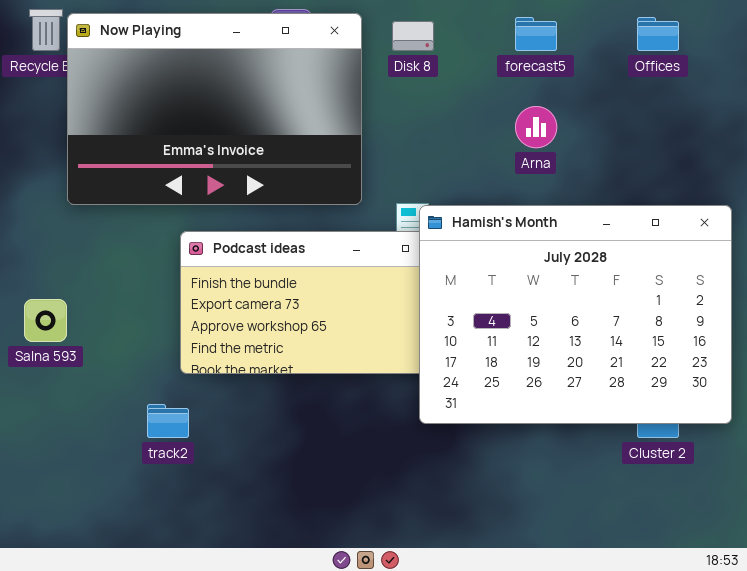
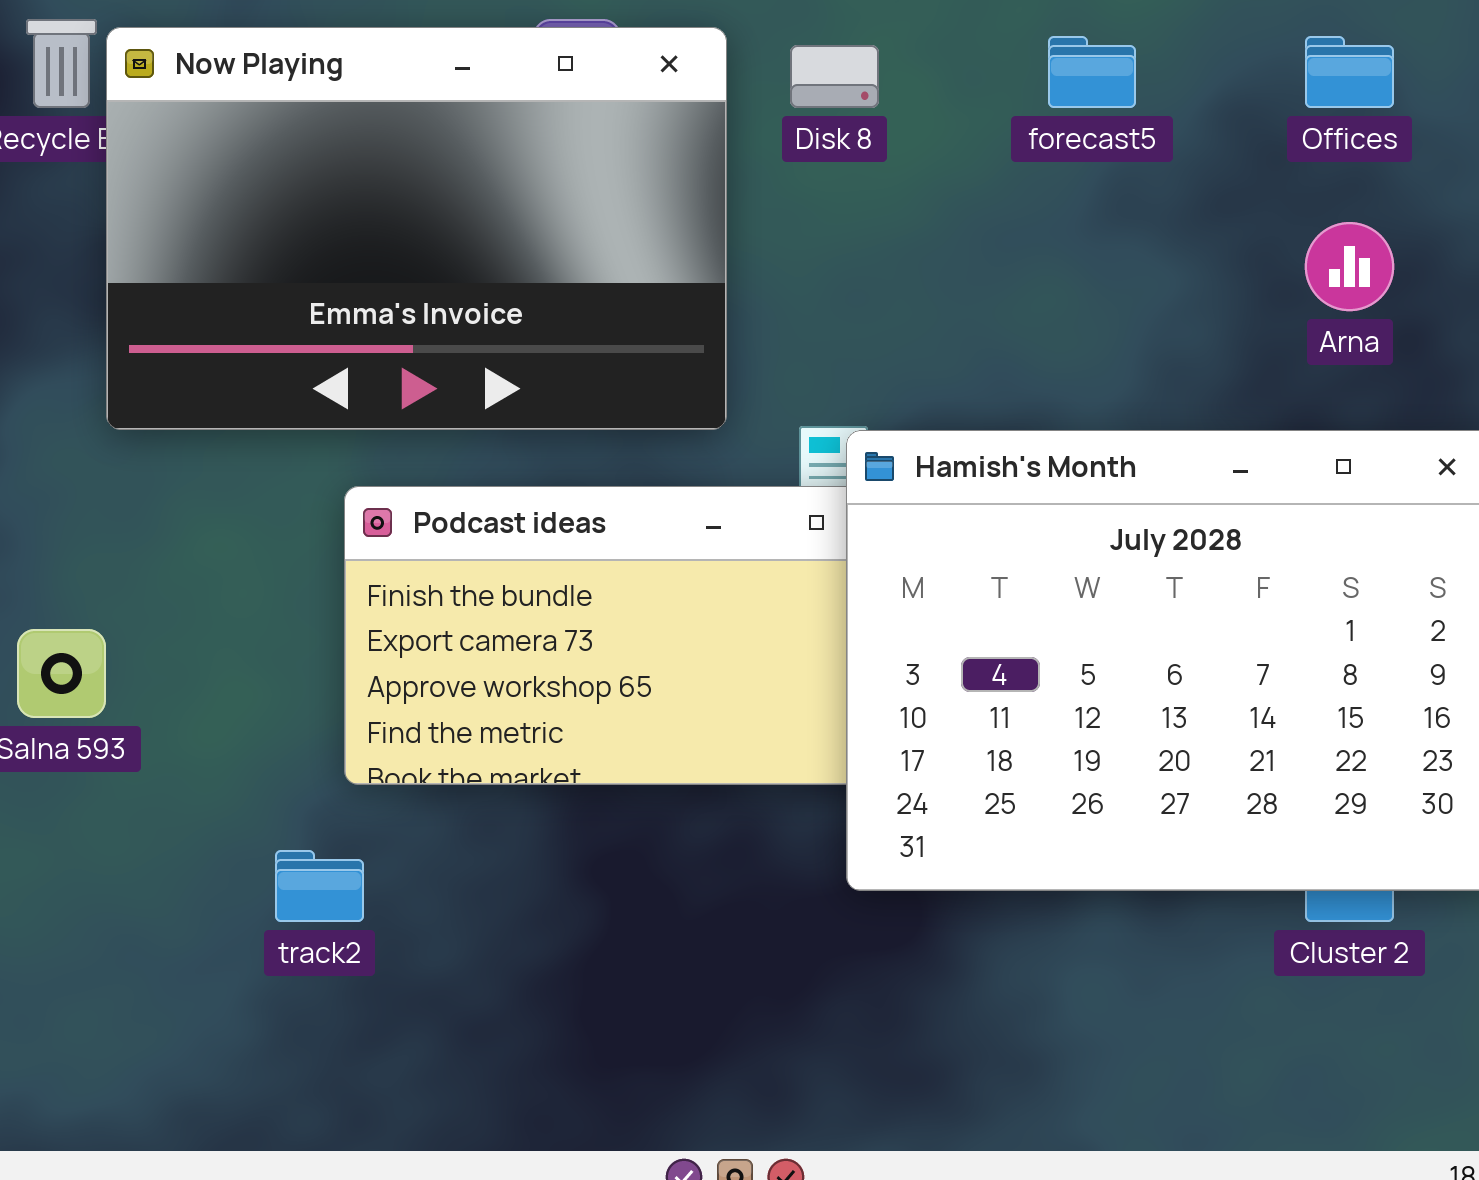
Arna: [515,106,557,148] -> [1305,222,1394,311], moved

